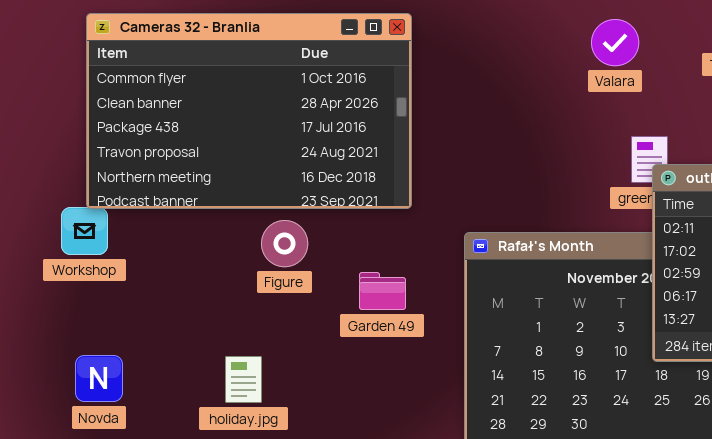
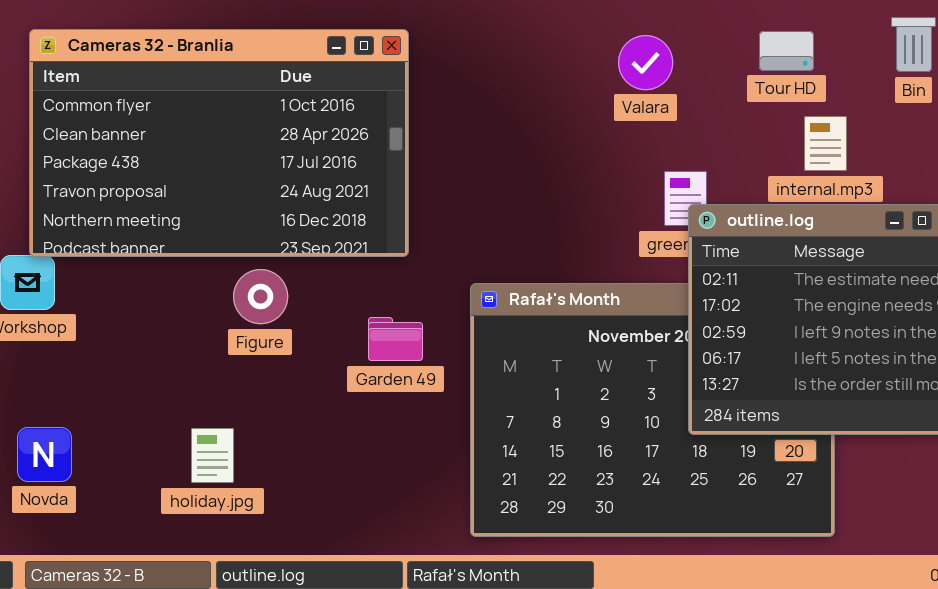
Garden 49: [359,272,406,310] -> [368,317,423,361], moved

